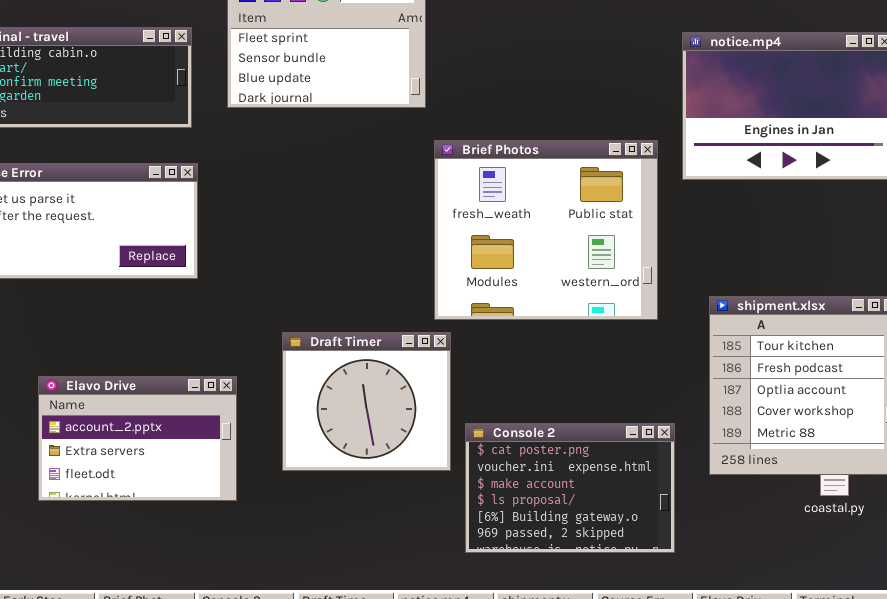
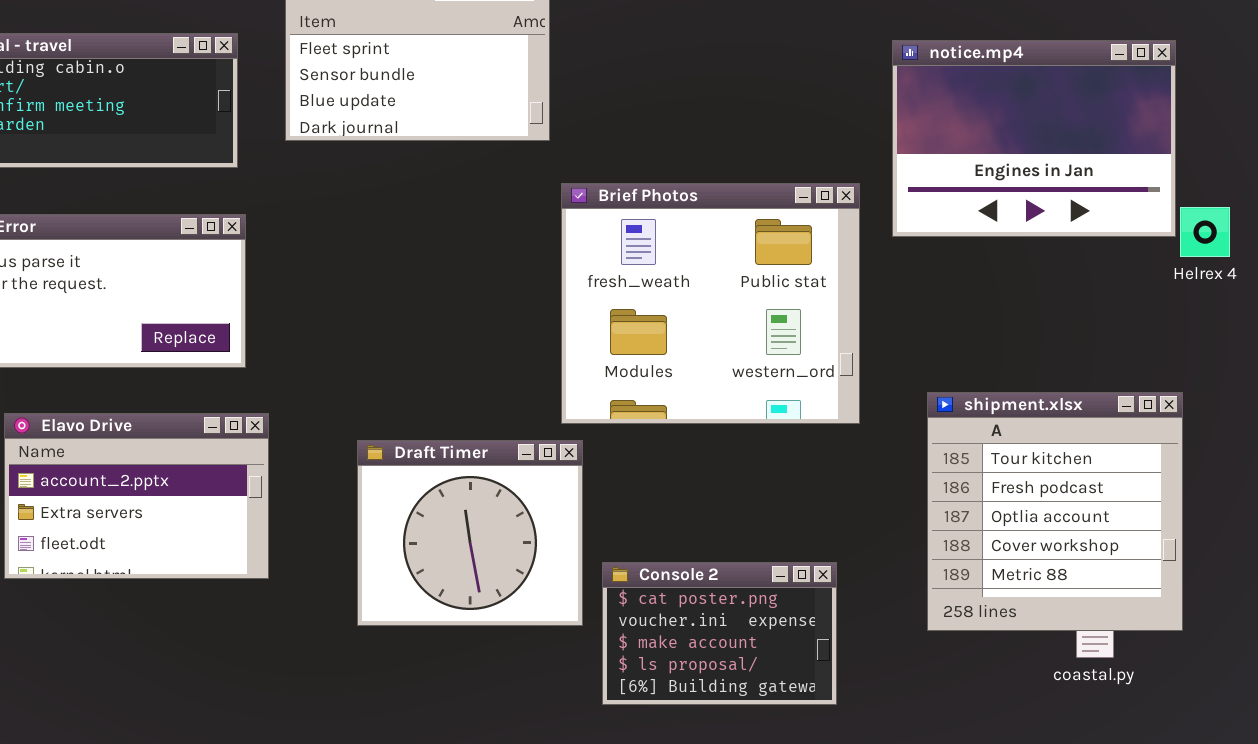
Elavo Drive: [38,376,237,501] -> [4,413,269,579], moved
Console 2: [465,423,675,553] -> [602,562,837,705], resized

